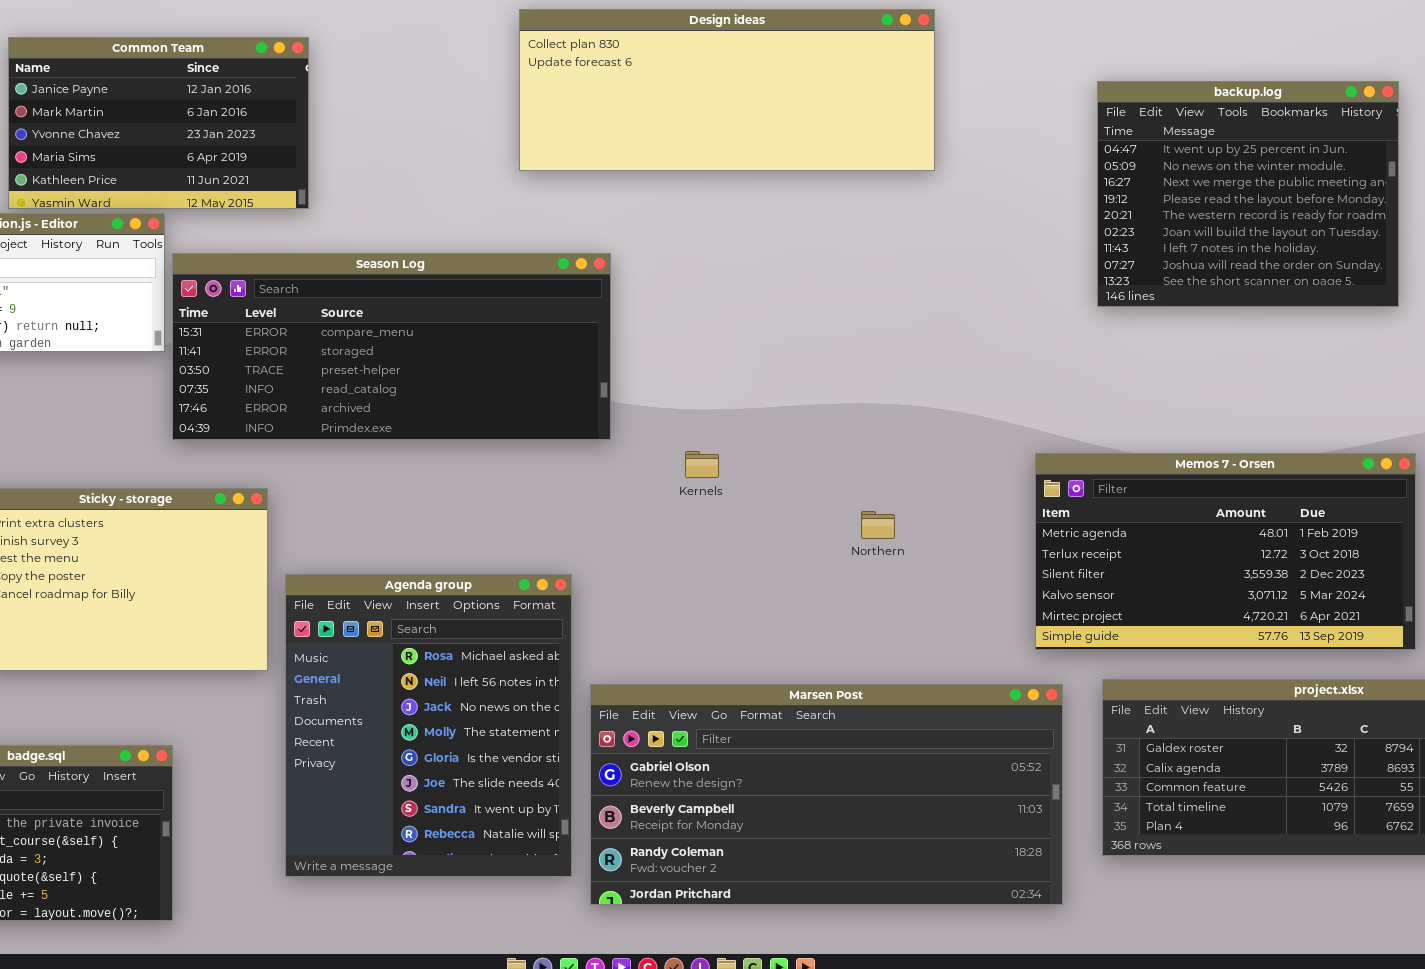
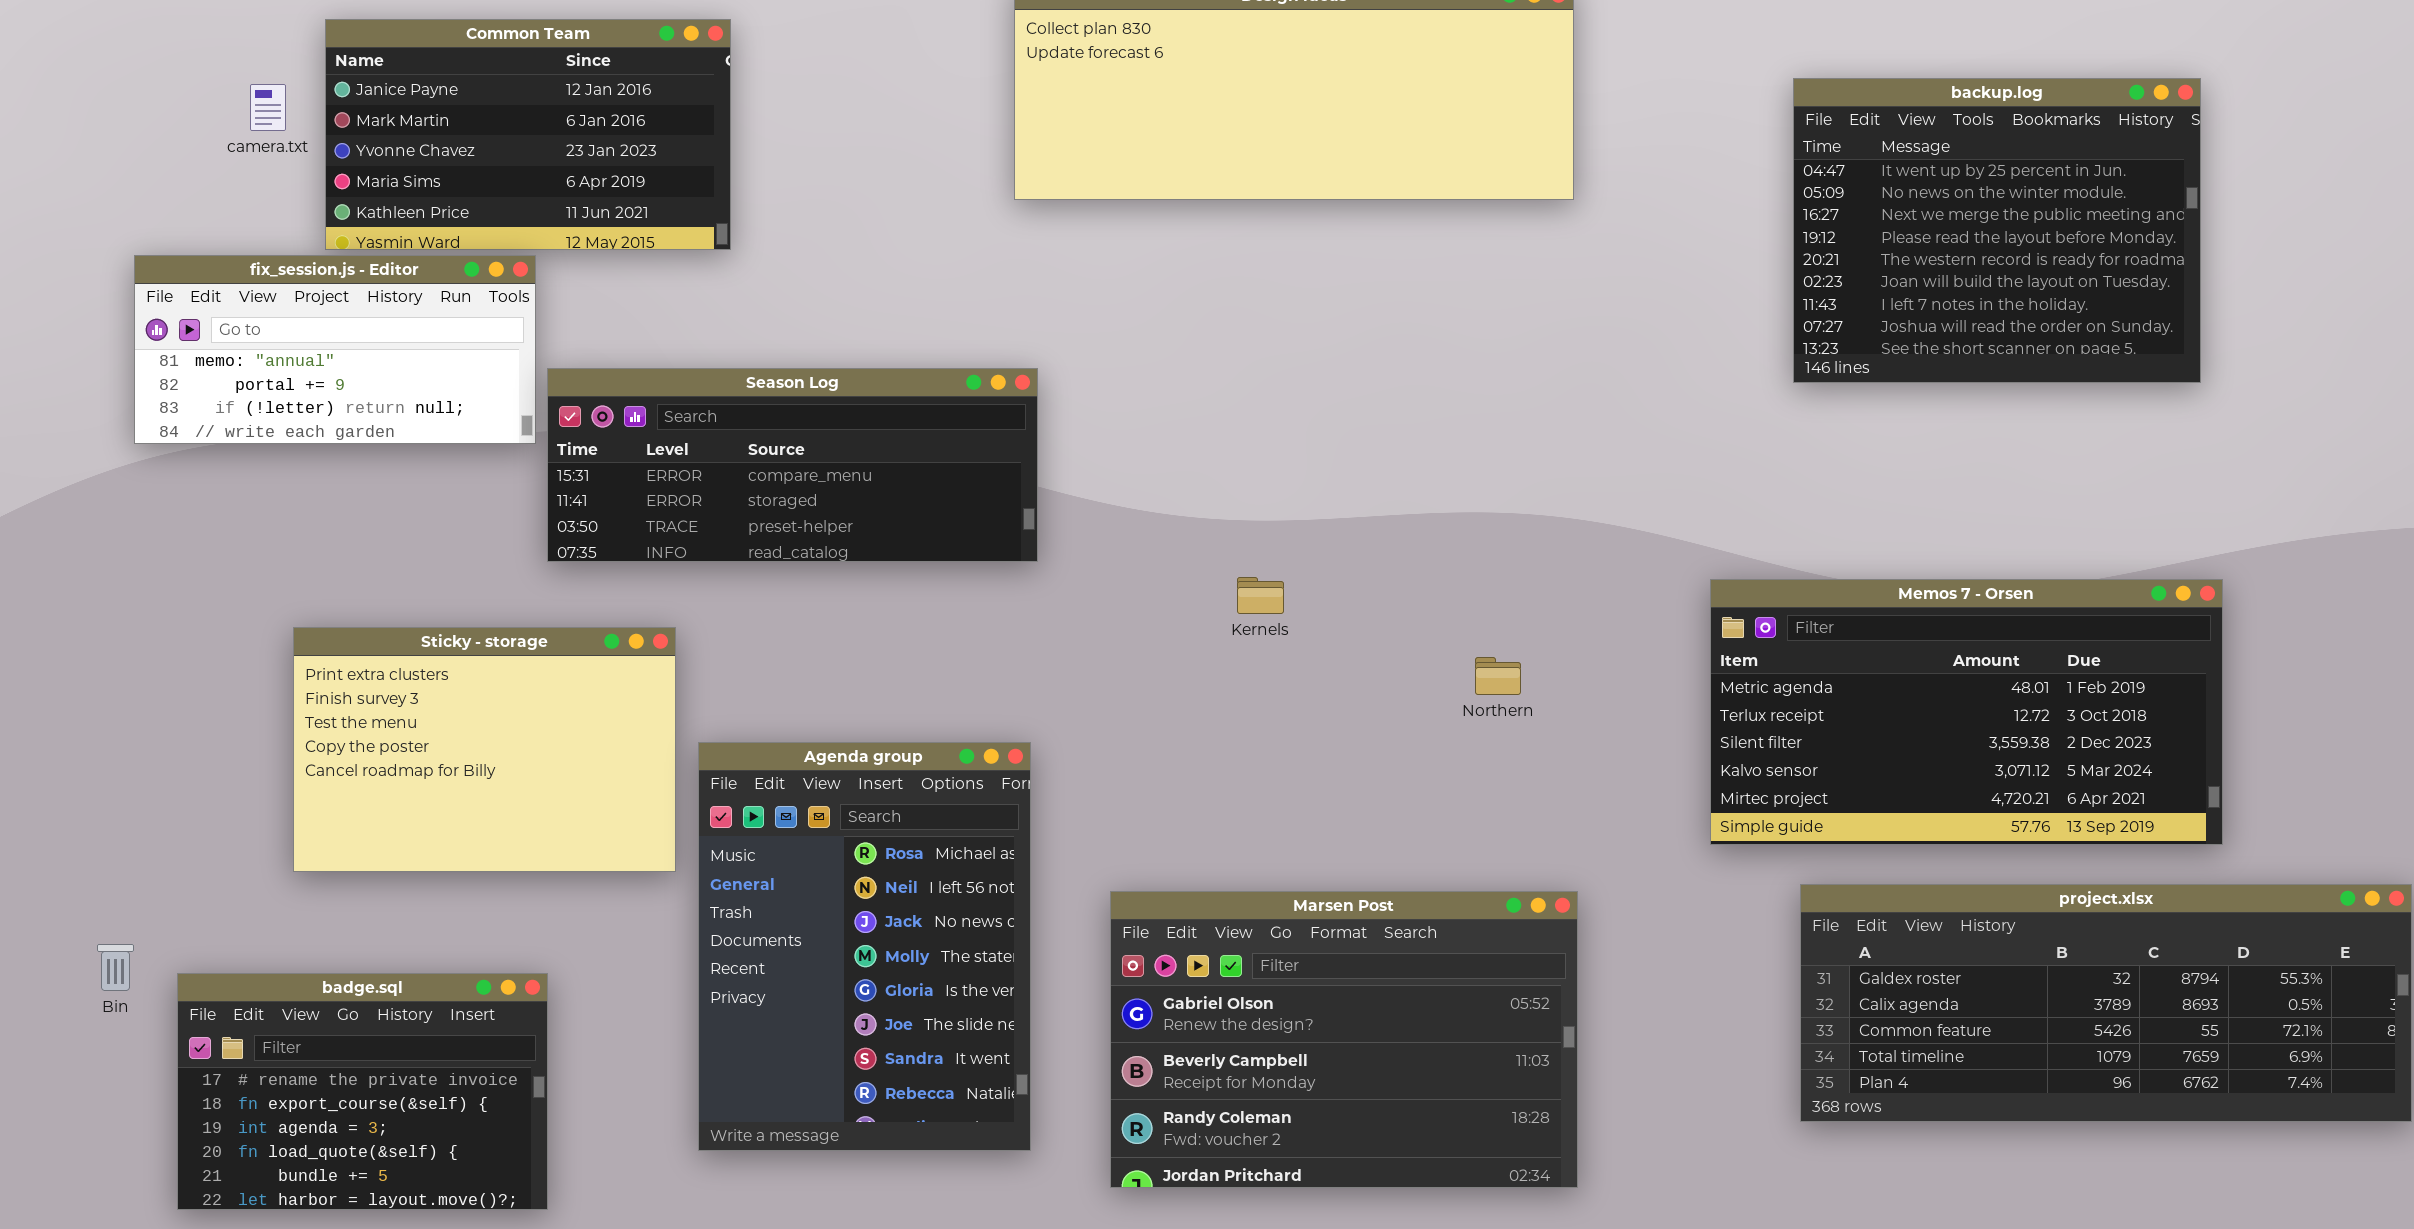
Season Log: [172,253,611,440] -> [547,368,1038,562], resized
Agenda group: [285,574,572,877] -> [698,742,1031,1151], resized
Marsen Post: [590,684,1063,905] -> [1110,891,1578,1188], resized

